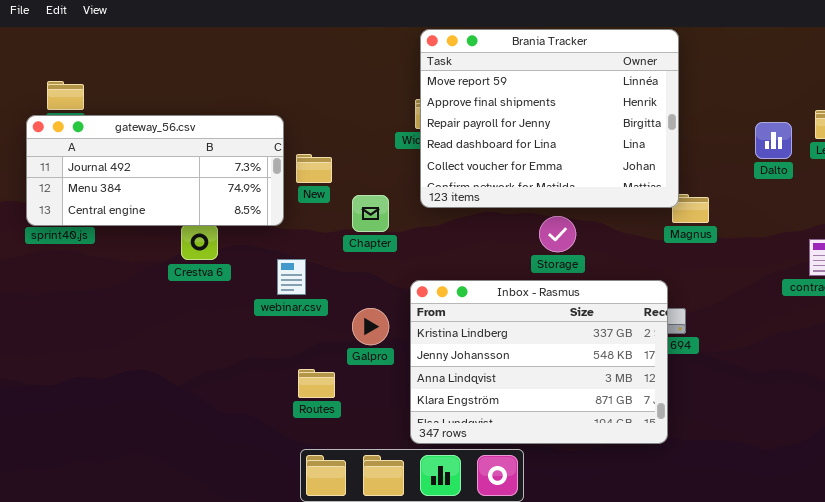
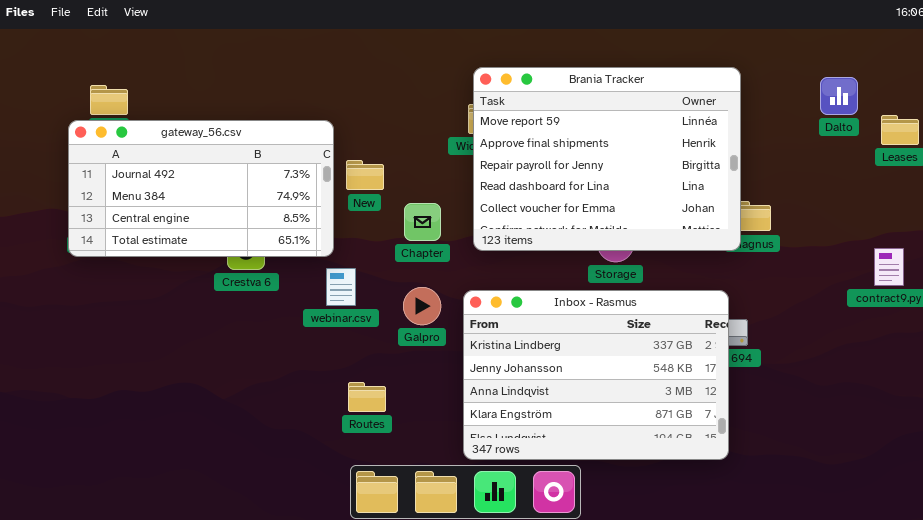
Brania Tracker: [420,29,679,208] -> [473,67,741,251], moved
gateway_56.csv: [26,115,284,226] -> [68,120,334,257], resized
Dalto: [755,122,792,159] -> [820,77,858,115], moved
Galpro: [352,308,389,345] -> [403,287,441,325], moved

